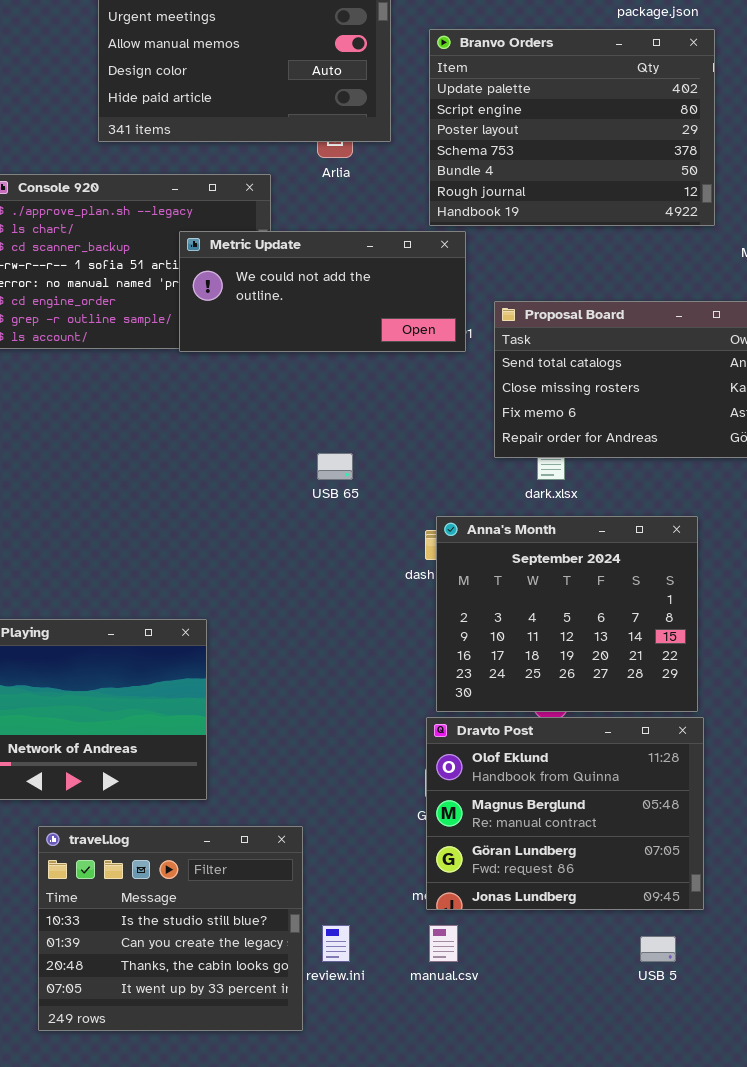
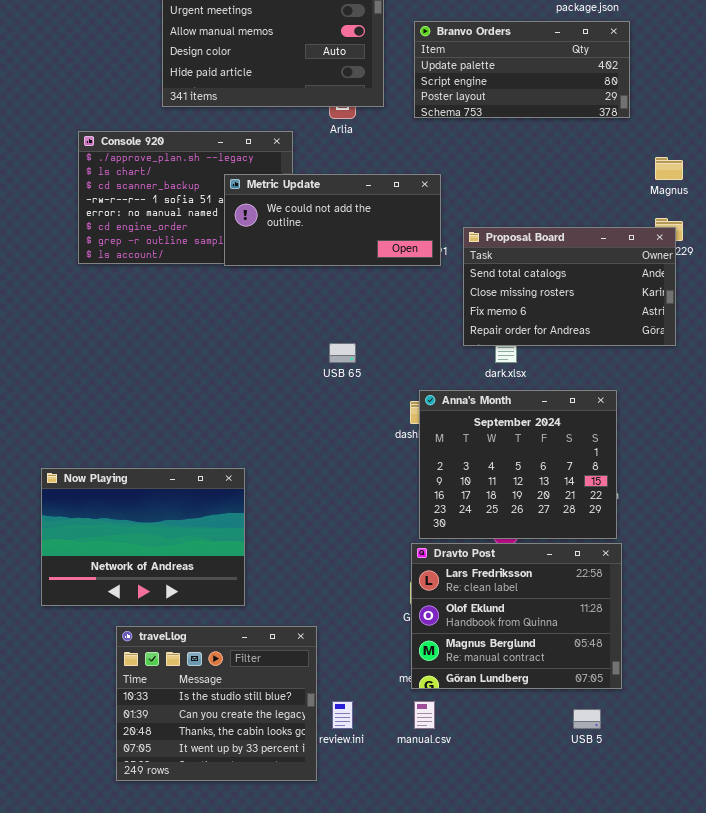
Branvo Orders: [429,29,715,226] -> [414,21,630,118], resized
Dravto Post: [426,717,704,910] -> [411,543,622,689], scrolled up 1 row

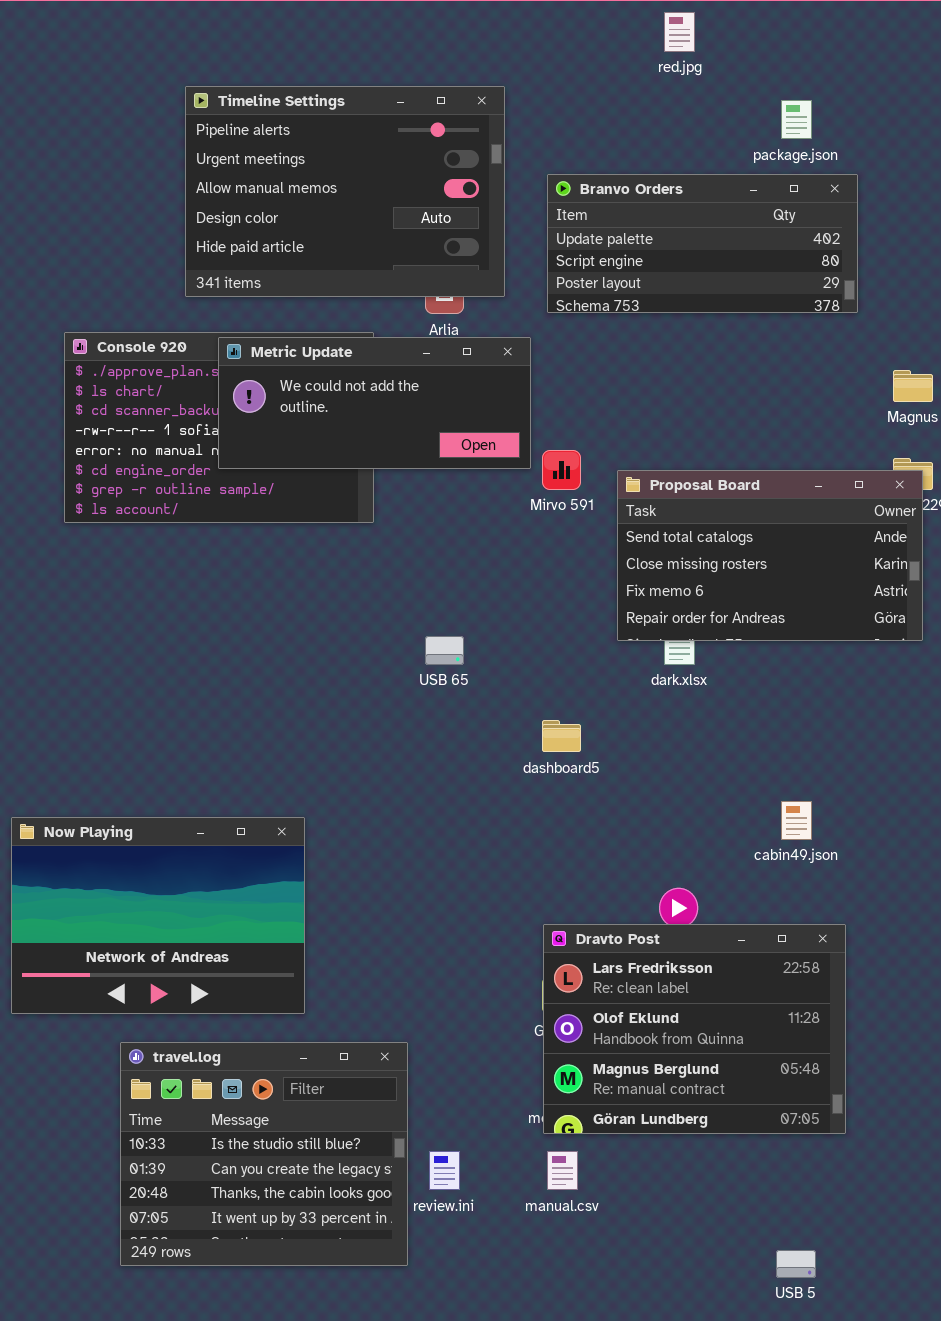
Metric Update: [224,174,441,266] -> [218,337,531,469], moved
Anna's Month: [419,390,617,539] -> none, closed
USB 5: [573,709,601,729] -> [776,1250,816,1278], moved

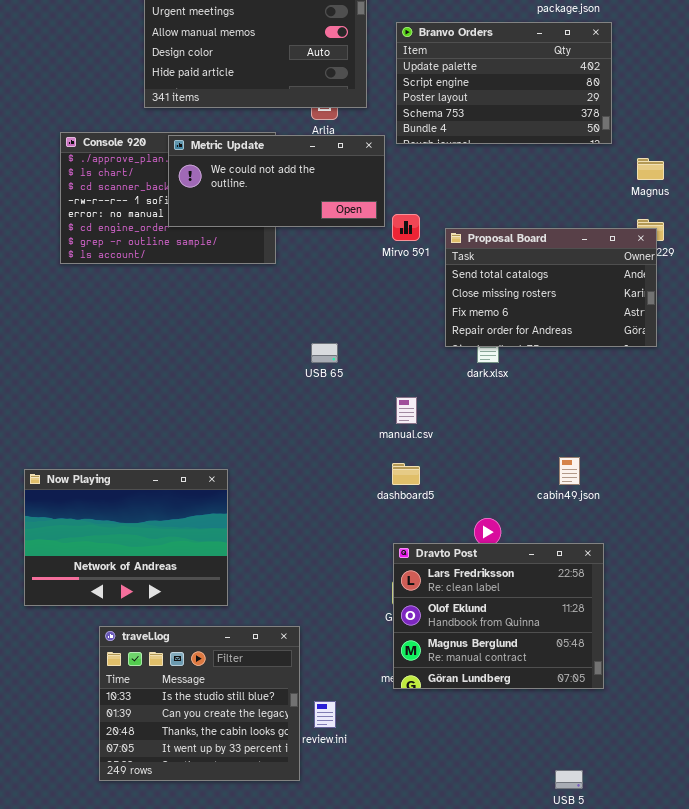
Branvo Orders: [547,174,858,313] -> [396,22,612,144], resized
dashboard5: [542,720,581,752] -> [392,463,420,485], moved
manual.csv: [547,1151,578,1190] -> [396,397,417,424], moved

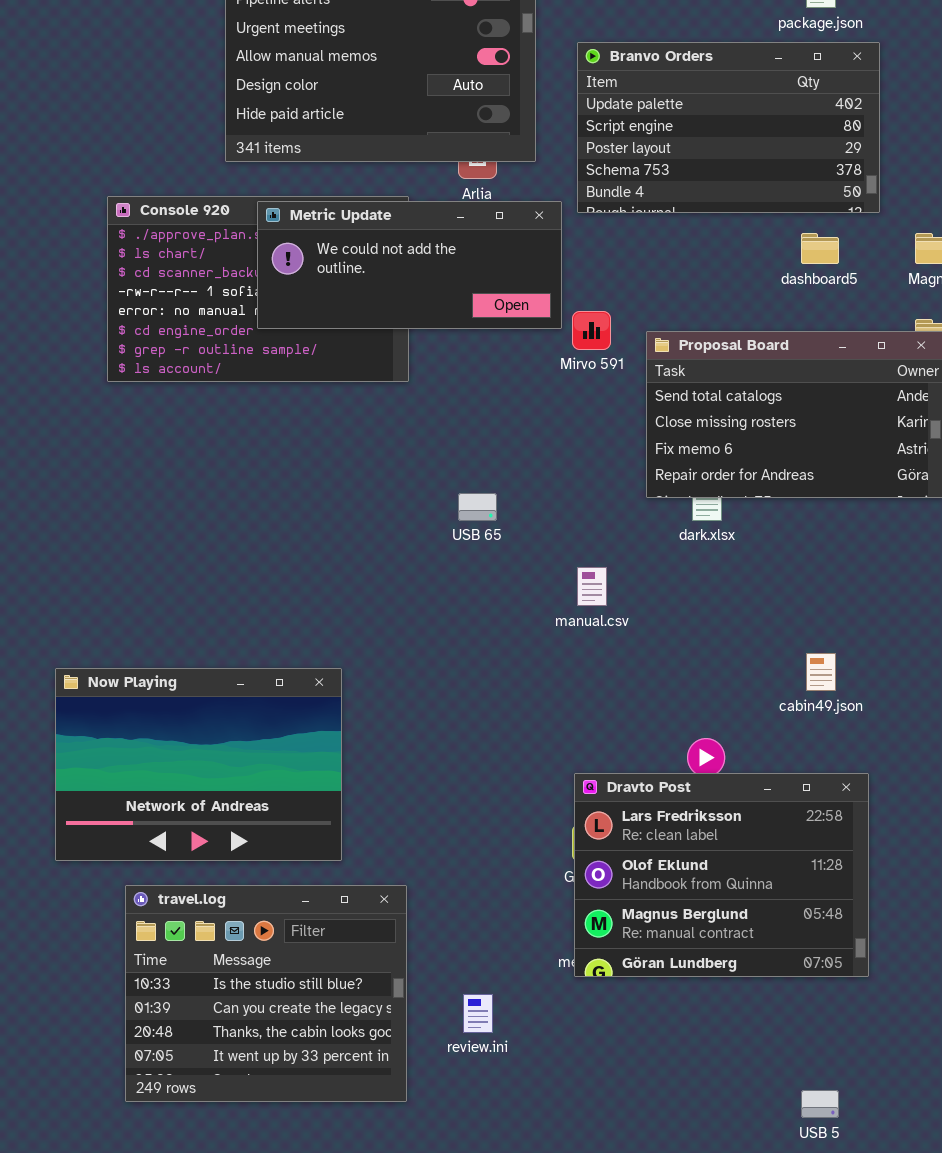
dashboard5: [392,463,420,485] -> [801,233,839,264], moved
travel.log: [99,626,300,781] -> [125,885,407,1102], moved

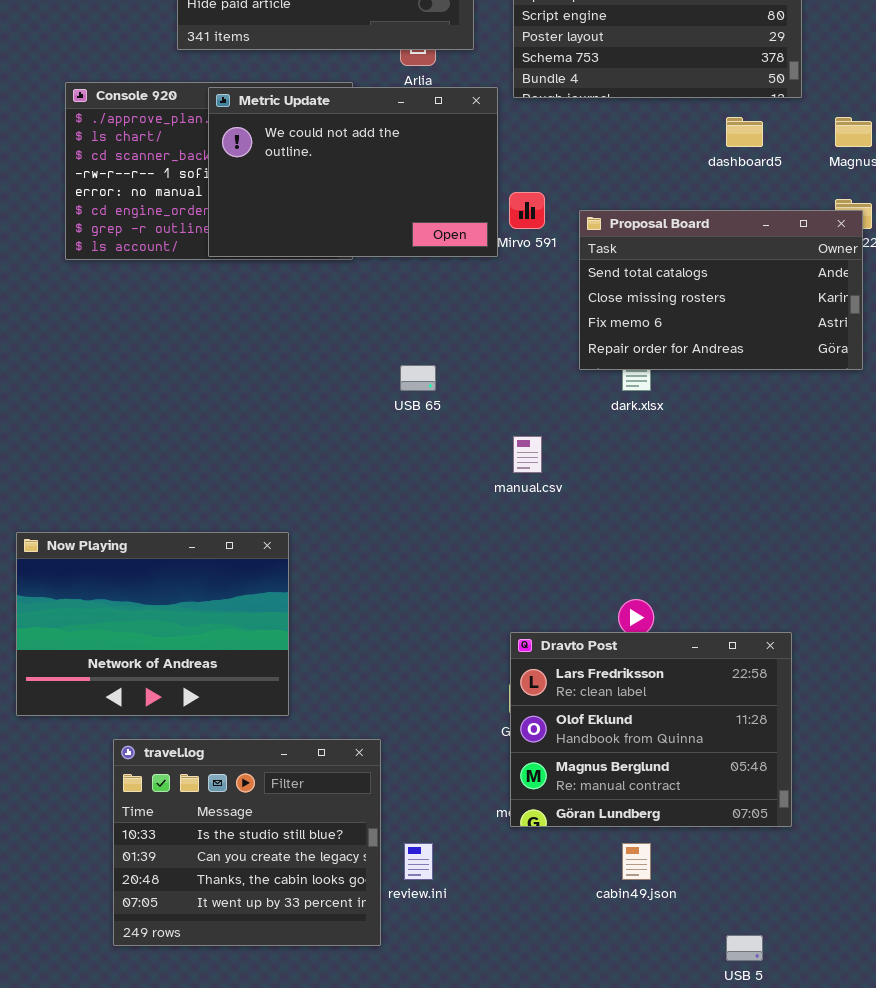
Metric Update: [257,201,562,329] -> [208,87,498,257], resized
cabin49.json: [806,653,836,691] -> [622,843,651,880], moved
travel.log: [125,885,407,1102] -> [113,739,381,946], moved

